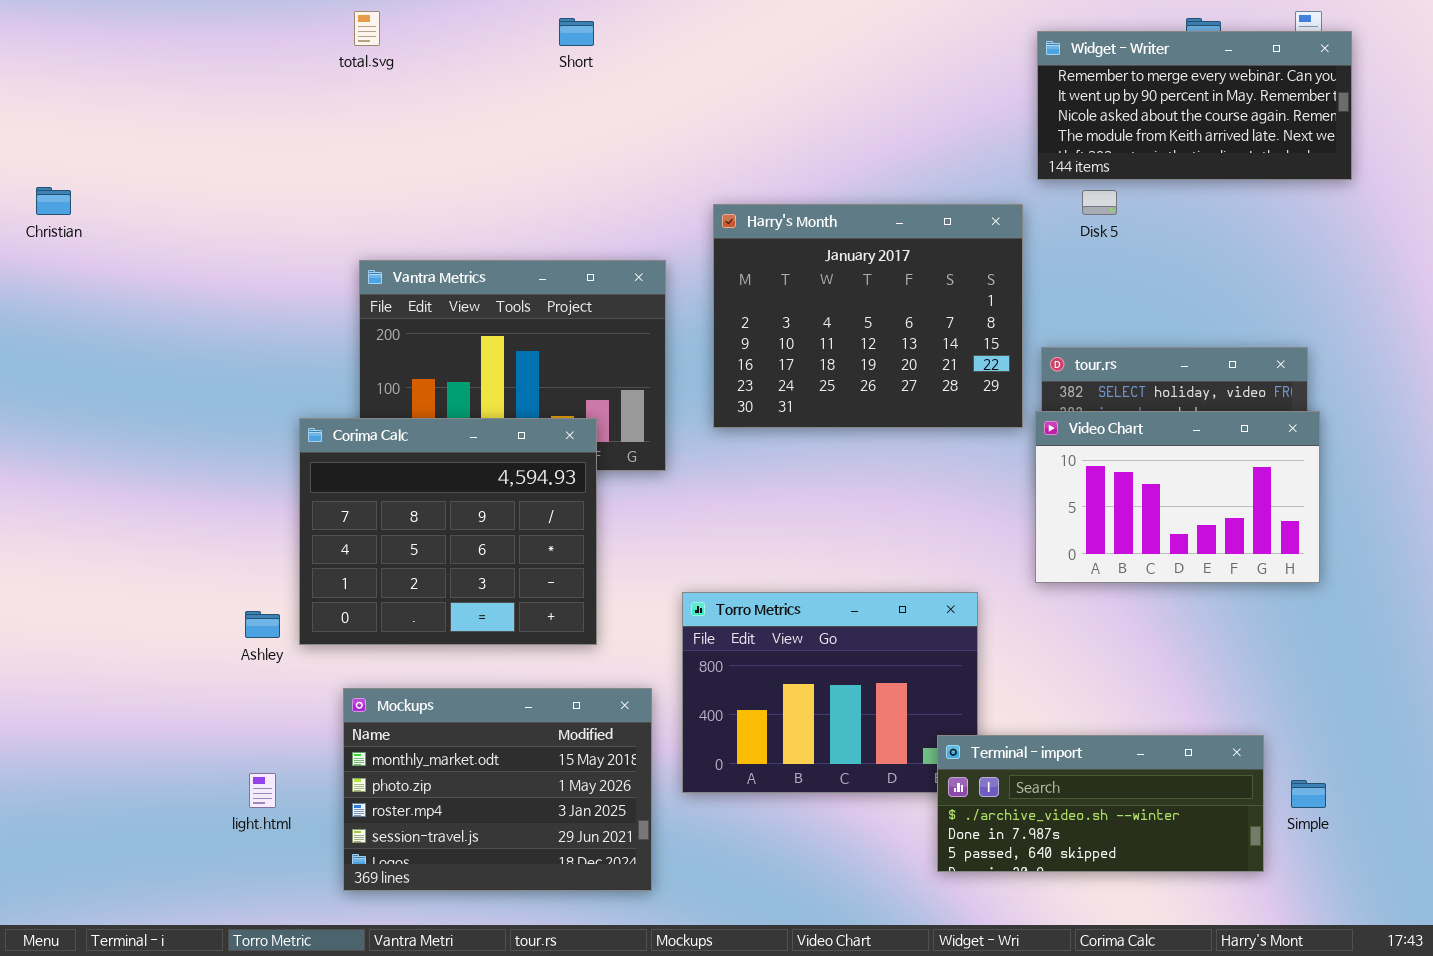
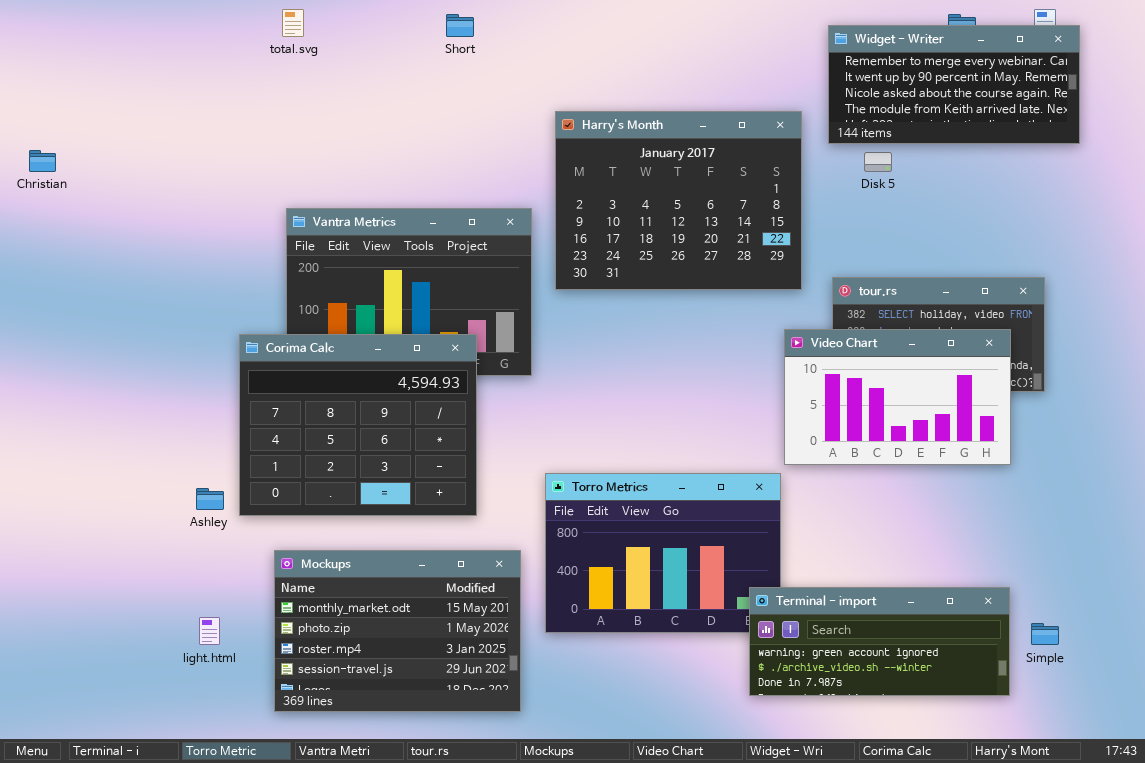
Harry's Month: [713,204,1023,428] -> [555,111,802,290], moved
Video Chart: [1035,411,1320,583] -> [784,329,1011,465], moved
Terminal - import: [937,735,1264,872] -> [749,587,1010,696], scrolled up 1 row

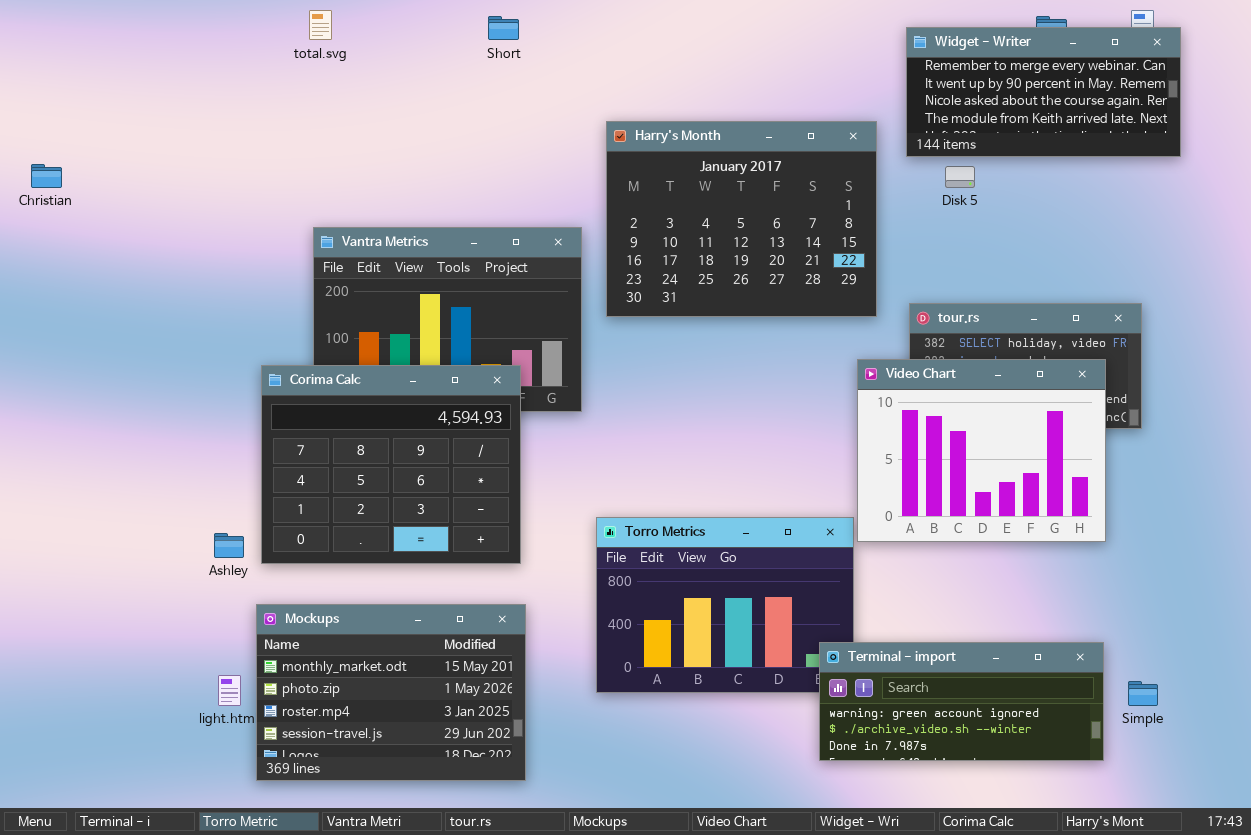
Video Chart: [784,329,1011,465] -> [857,359,1106,542], resized
Mockups: [274,550,521,712] -> [256,604,526,781], moved

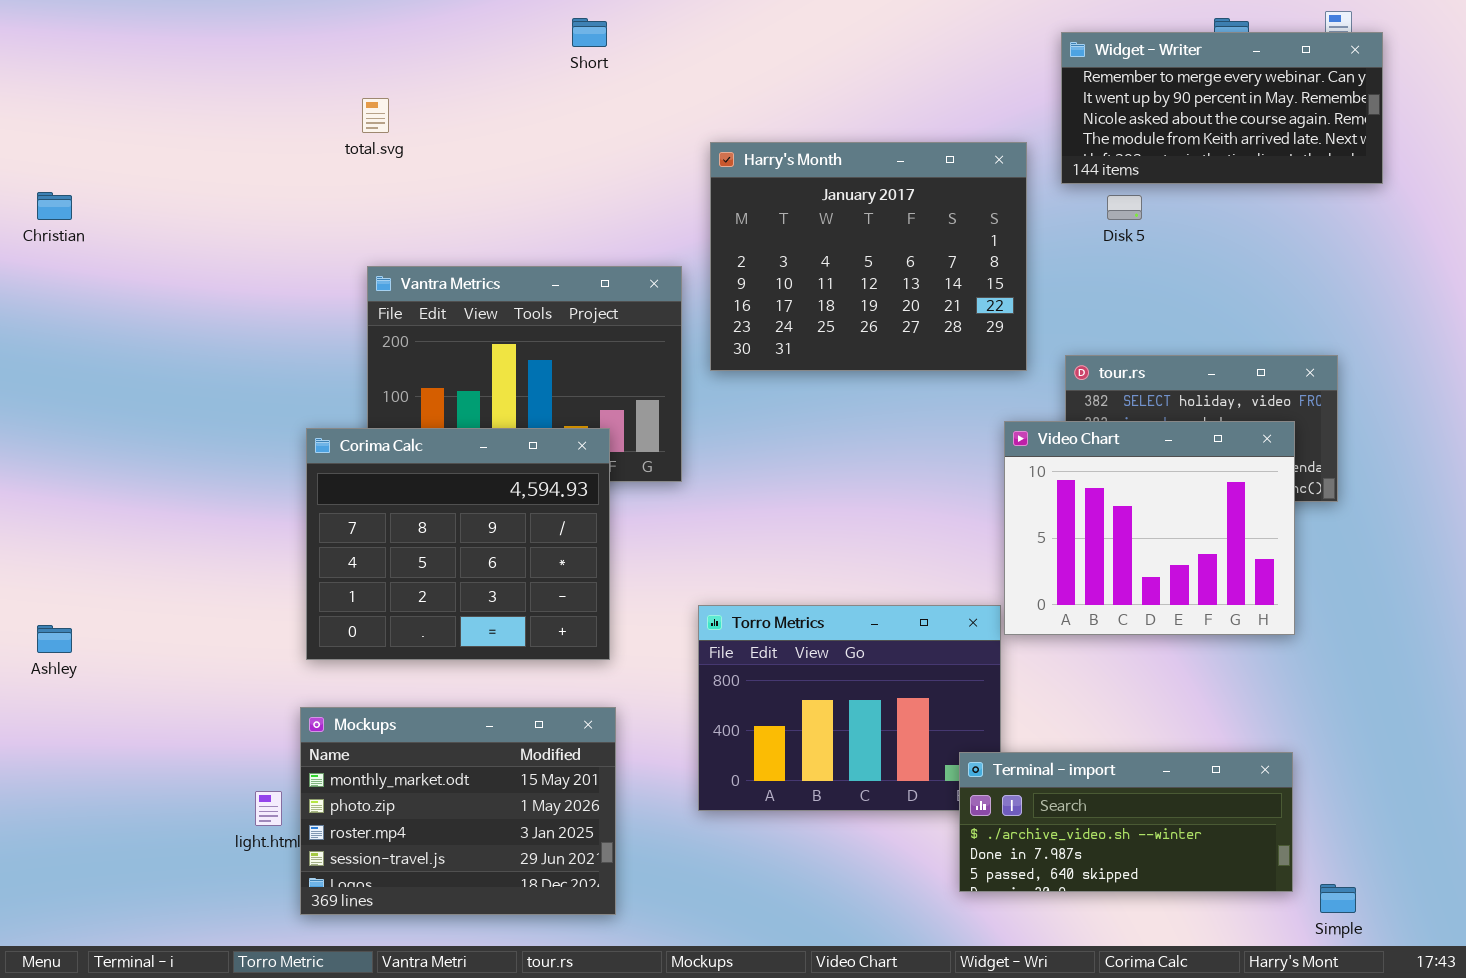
total.svg: [309,10,332,40] -> [362,98,389,133], moved
Ashley: [214,533,244,558] -> [37,625,72,653], moved
Terminal - import: [819,642,1104,761] -> [959,752,1293,892], scrolled down 1 row
Simple: [1128,681,1158,706] -> [1320,884,1356,913], moved

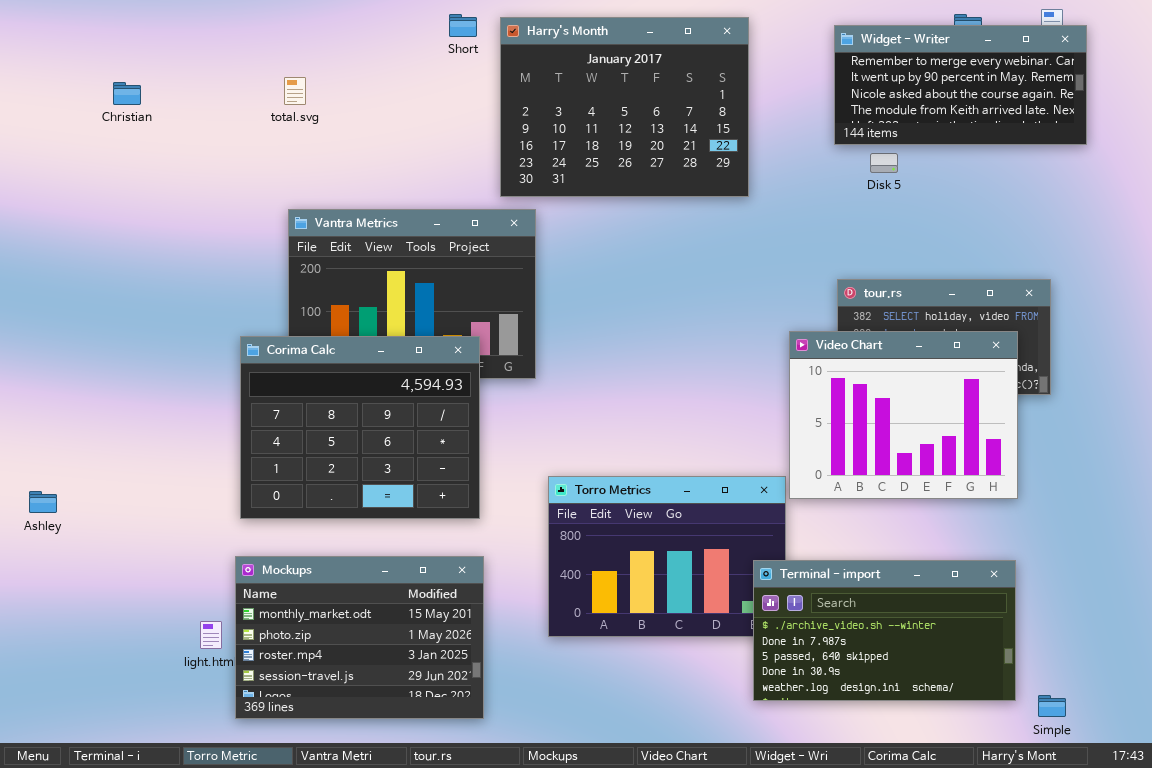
Harry's Month: [710,142,1027,371] -> [500,17,749,197], moved
Christian: [37,192,72,220] -> [113,82,141,105], moved
Terminal - import: [959,752,1293,892] -> [753,560,1016,701], resized

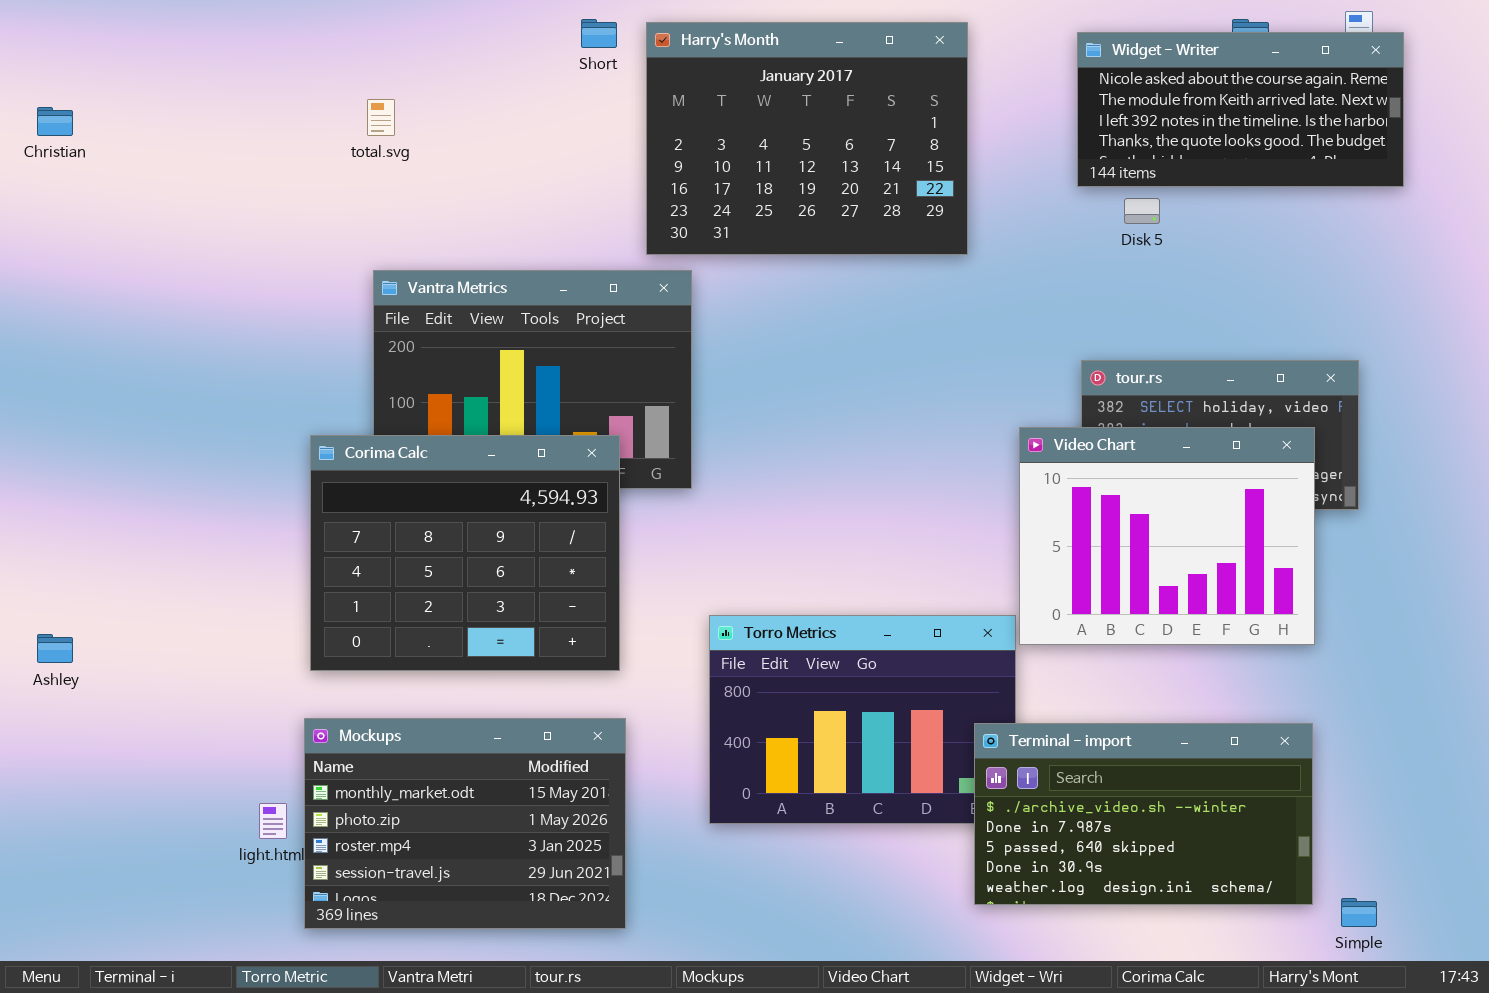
Widget - Writer: [834,25,1087,145] -> [1077,32,1404,187], scrolled down 2 rows
Christian: [113,82,141,105] -> [37,107,73,136], moved

